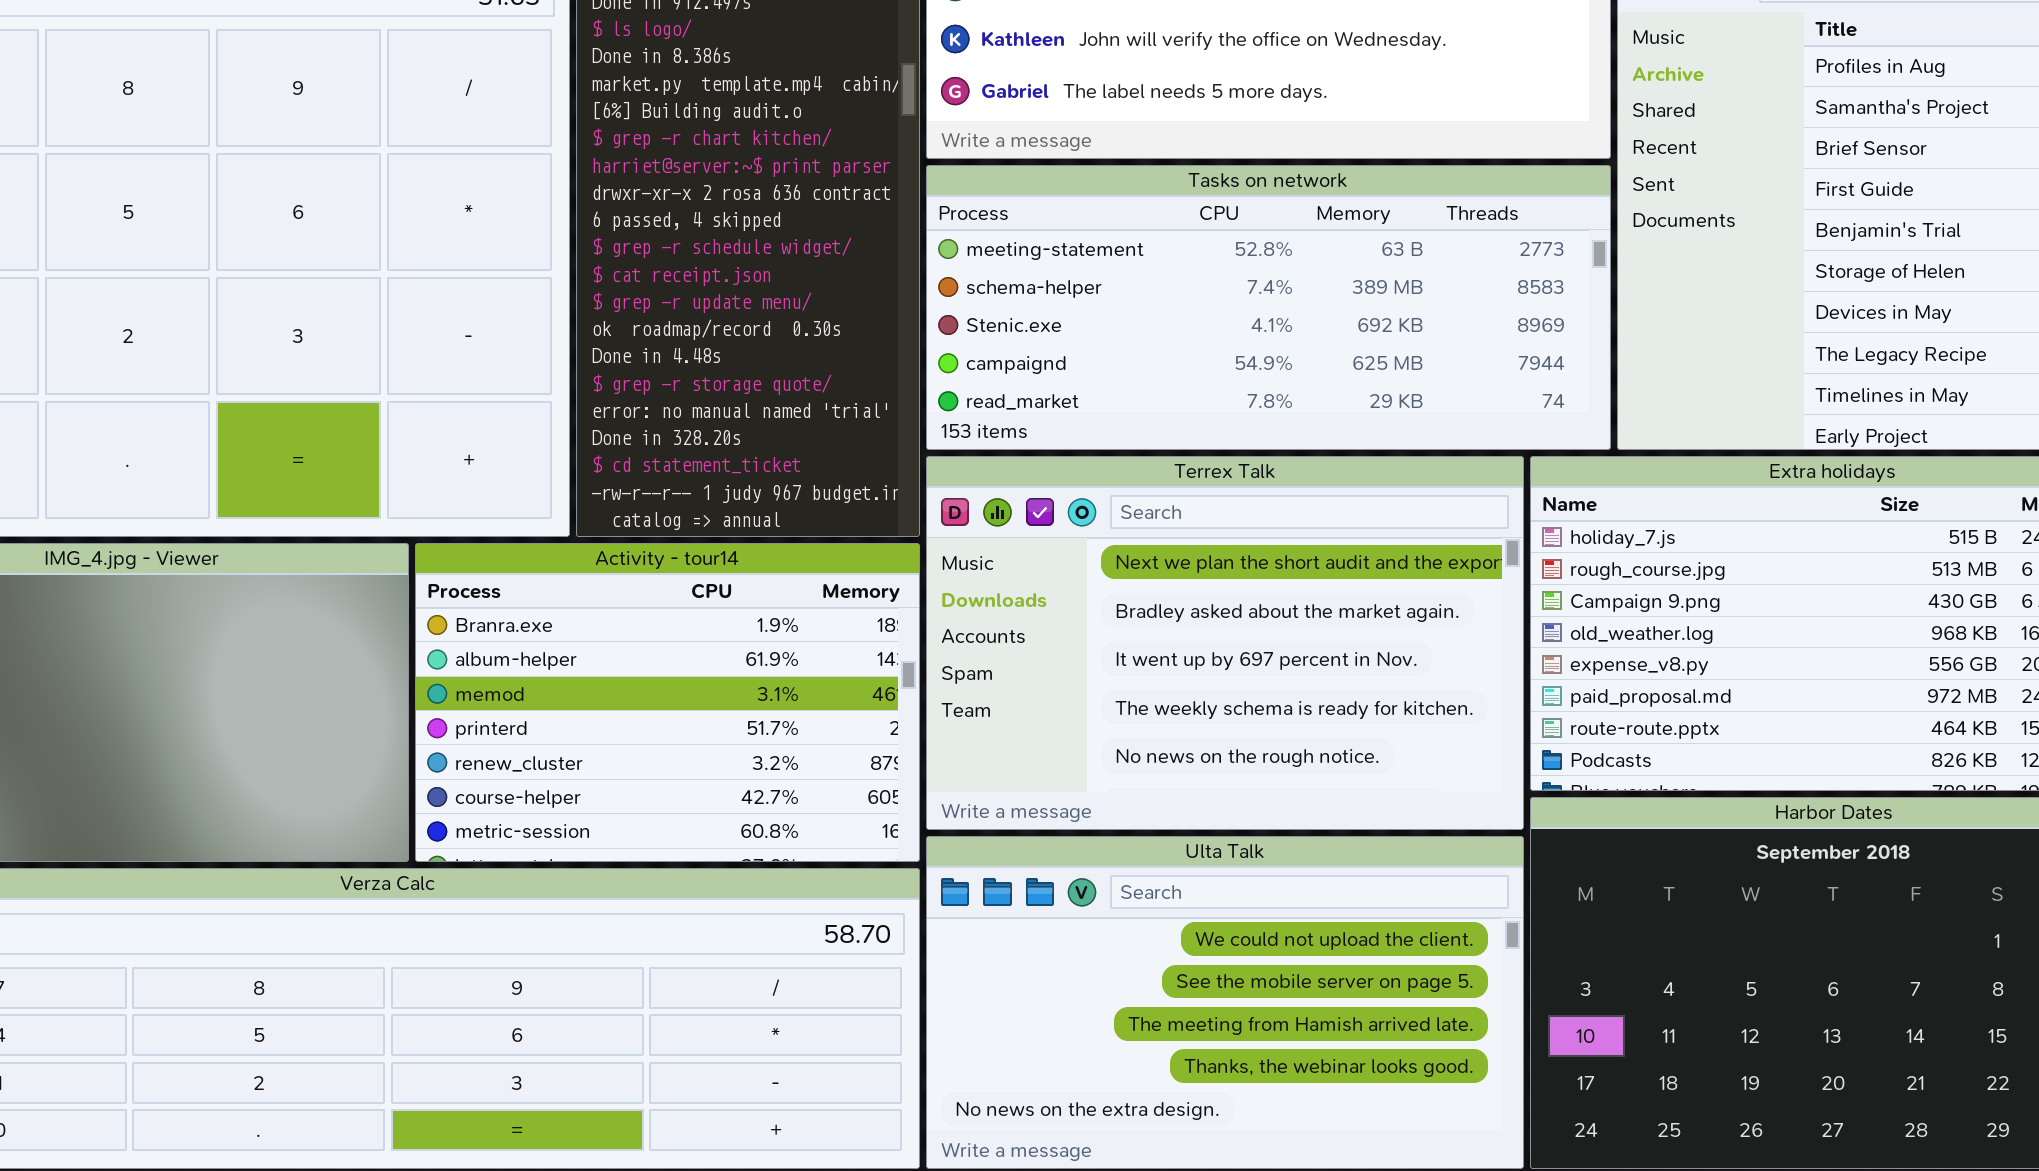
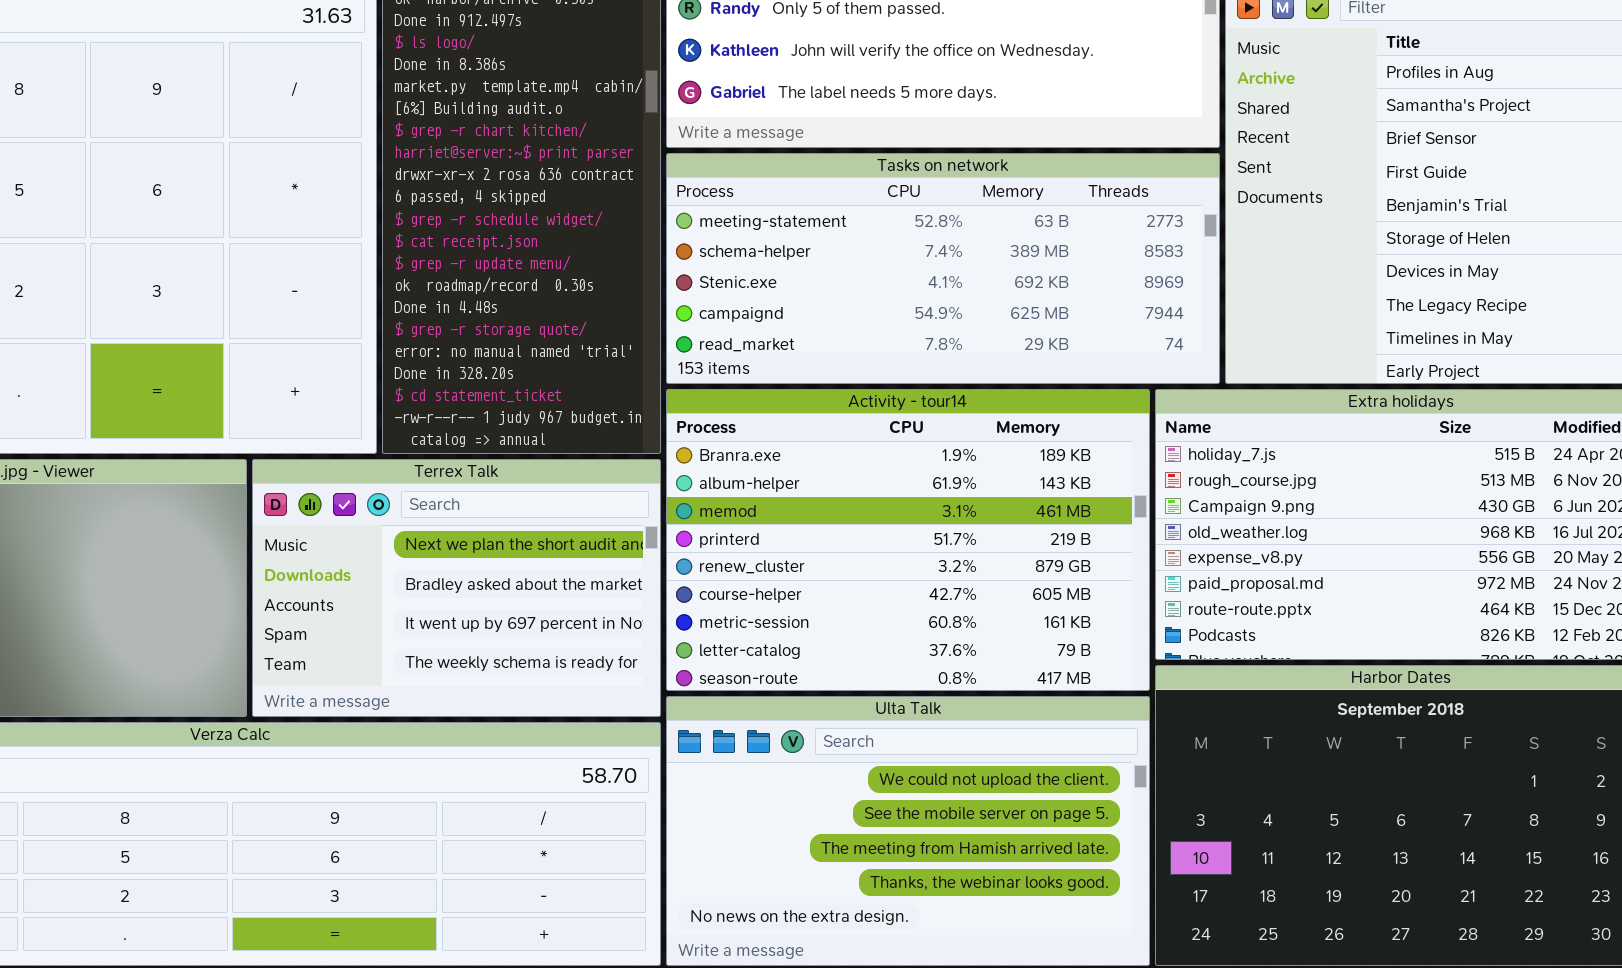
Terrex Talk: [926,456,1524,830] -> [252,459,661,717], moved, resized
Activity - tour14: [415,543,920,862] -> [666,389,1150,691], moved, resized

